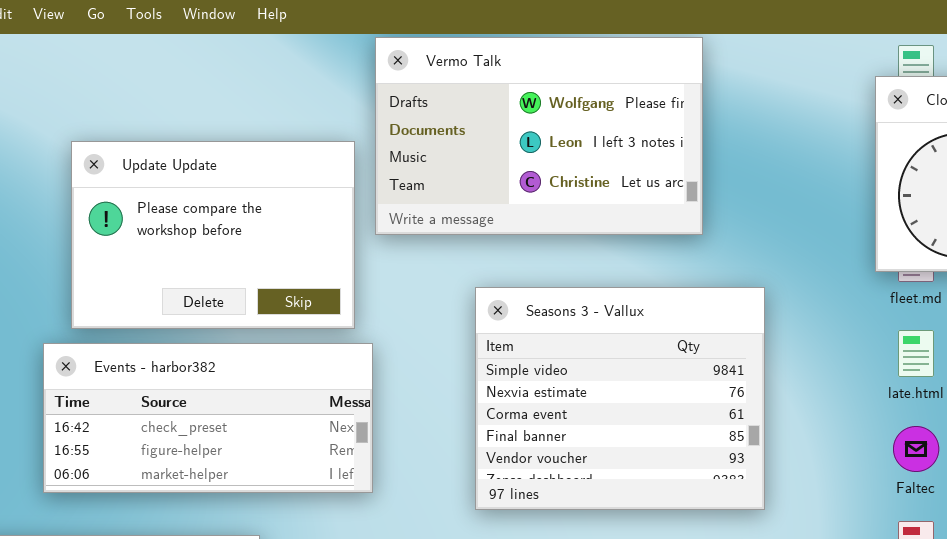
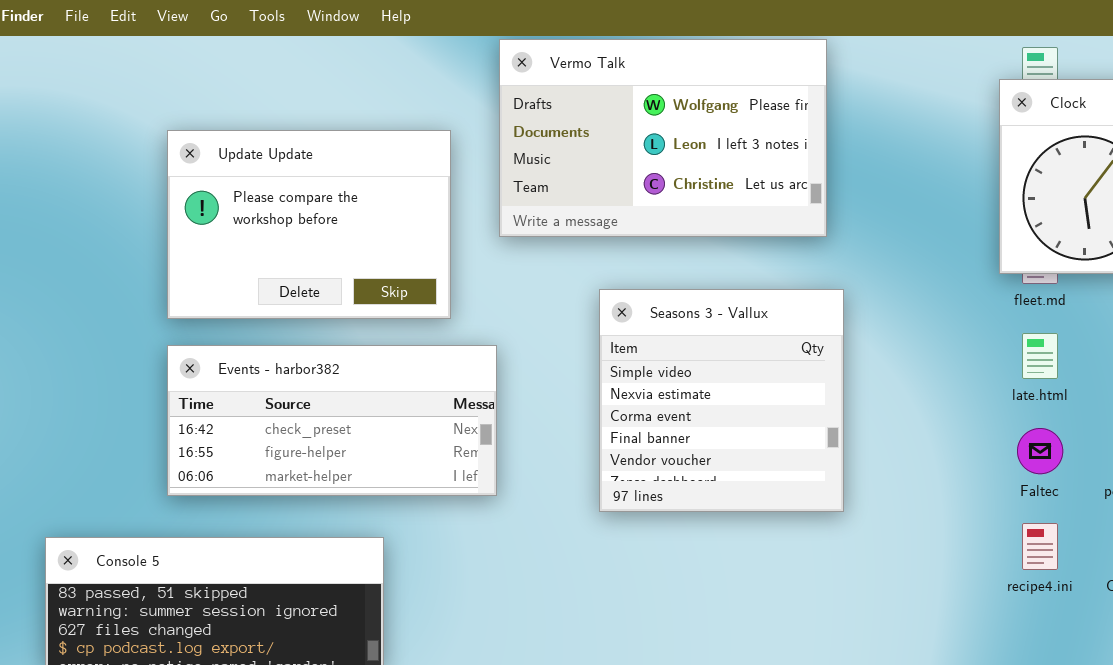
Update Update: [71,141,355,329] -> [167,130,451,319], moved
Seasons 3 - Vallux: [475,287,765,510] -> [599,289,844,512], resized

